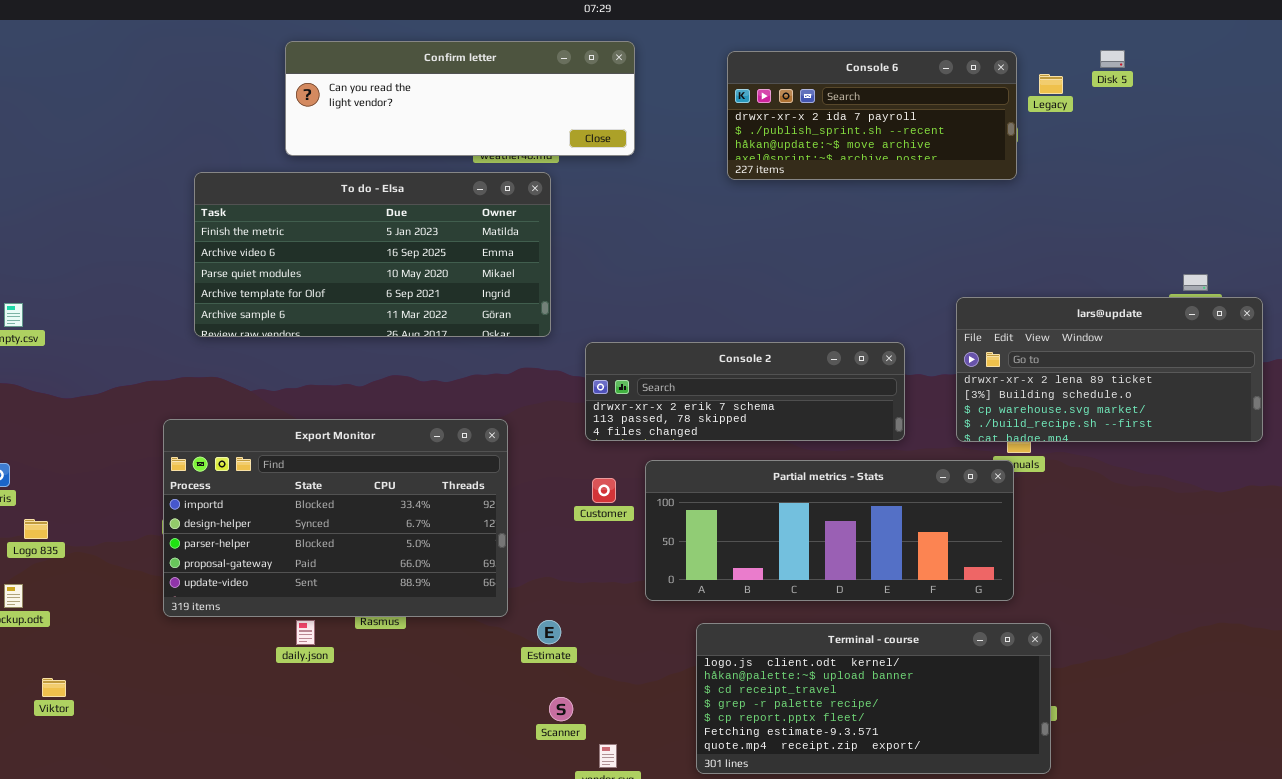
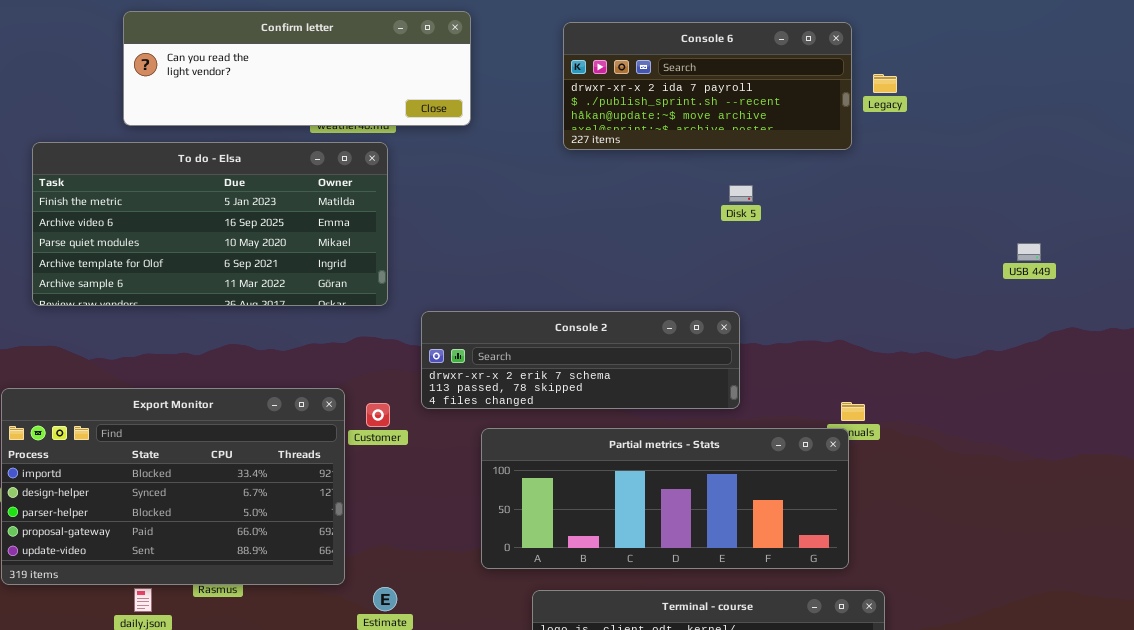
Disk 5: [1100,50,1125,68] -> [729,185,753,202], moved
Legacy: [1039,74,1063,94] -> [873,74,897,93], moved
lars@update: [956,297,1263,442] -> none, closed
Customer: [592,478,616,503] -> [366,403,390,427], moved

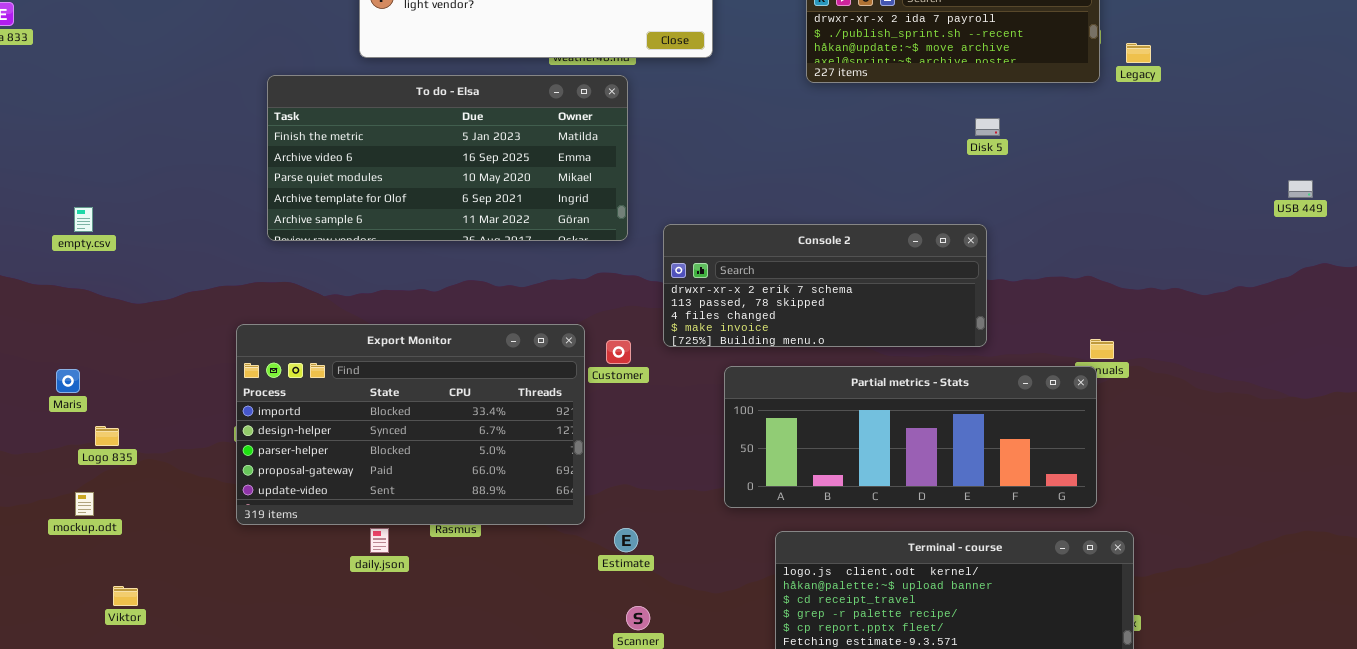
Legacy: [873,74,897,93] -> [1126,43,1151,63], moved
USB 449: [1017,243,1041,261] -> [1288,180,1313,198], moved
Console 2: [421,311,740,409] -> [663,224,987,347], resized

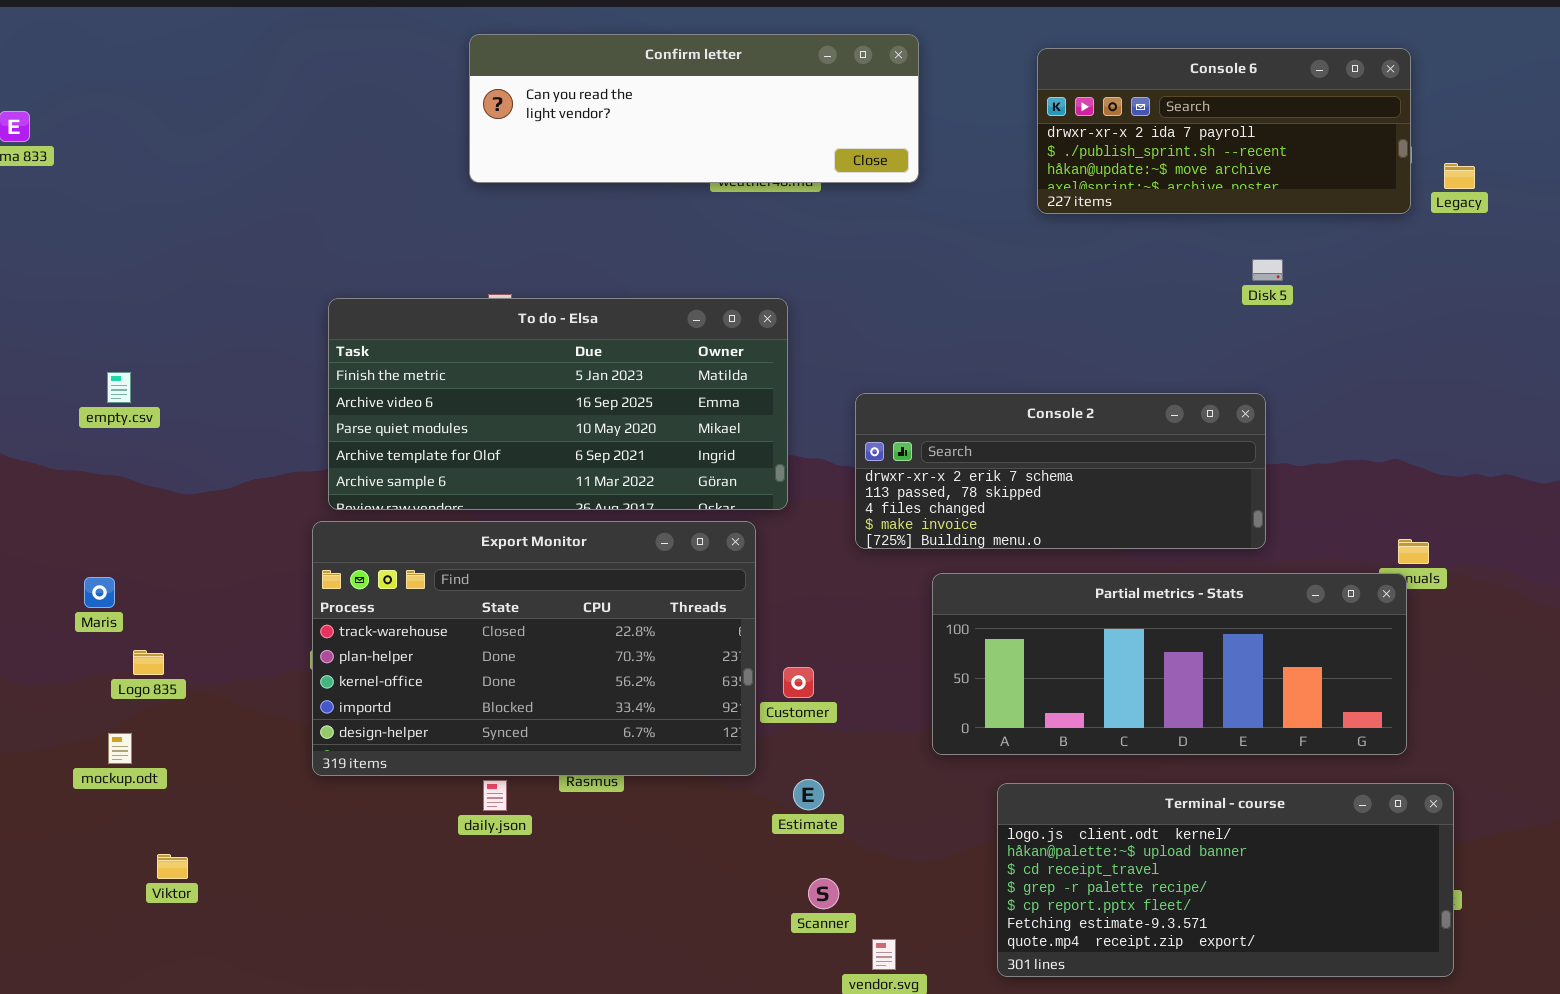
To do - Elsa: [267,75,628,241] -> [328,298,788,510], moved
Export Monitor: [236,324,585,525] -> [312,521,756,776], scrolled up 3 rows
Customer: [606,340,631,364] -> [783,667,814,698], moved

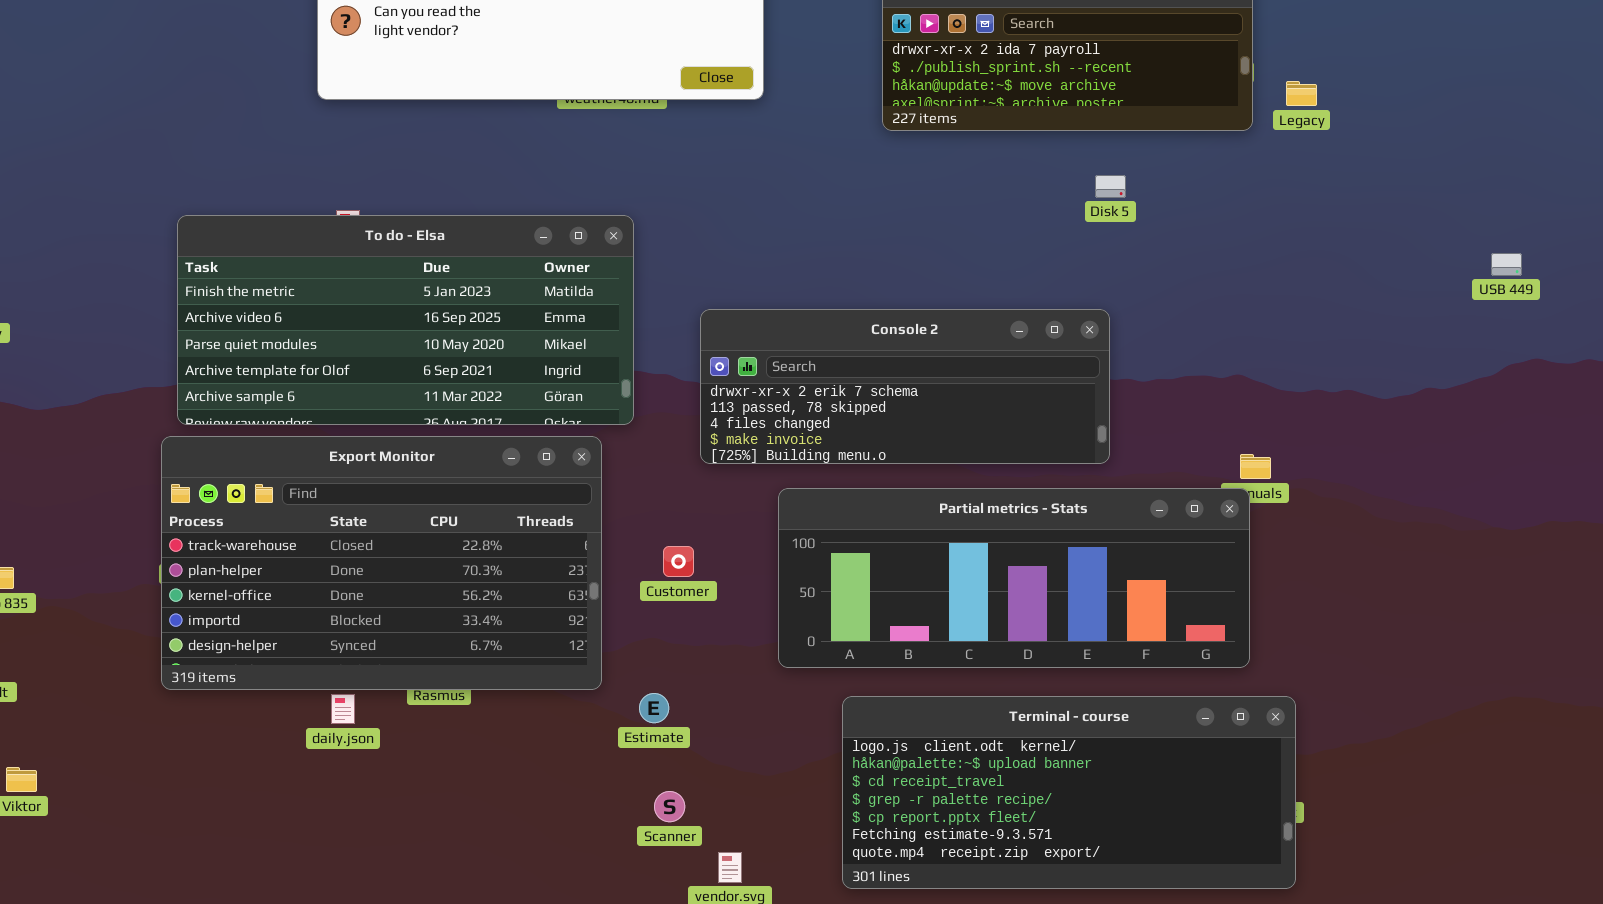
Customer: [783,667,814,698] -> [663,546,694,577], moved

